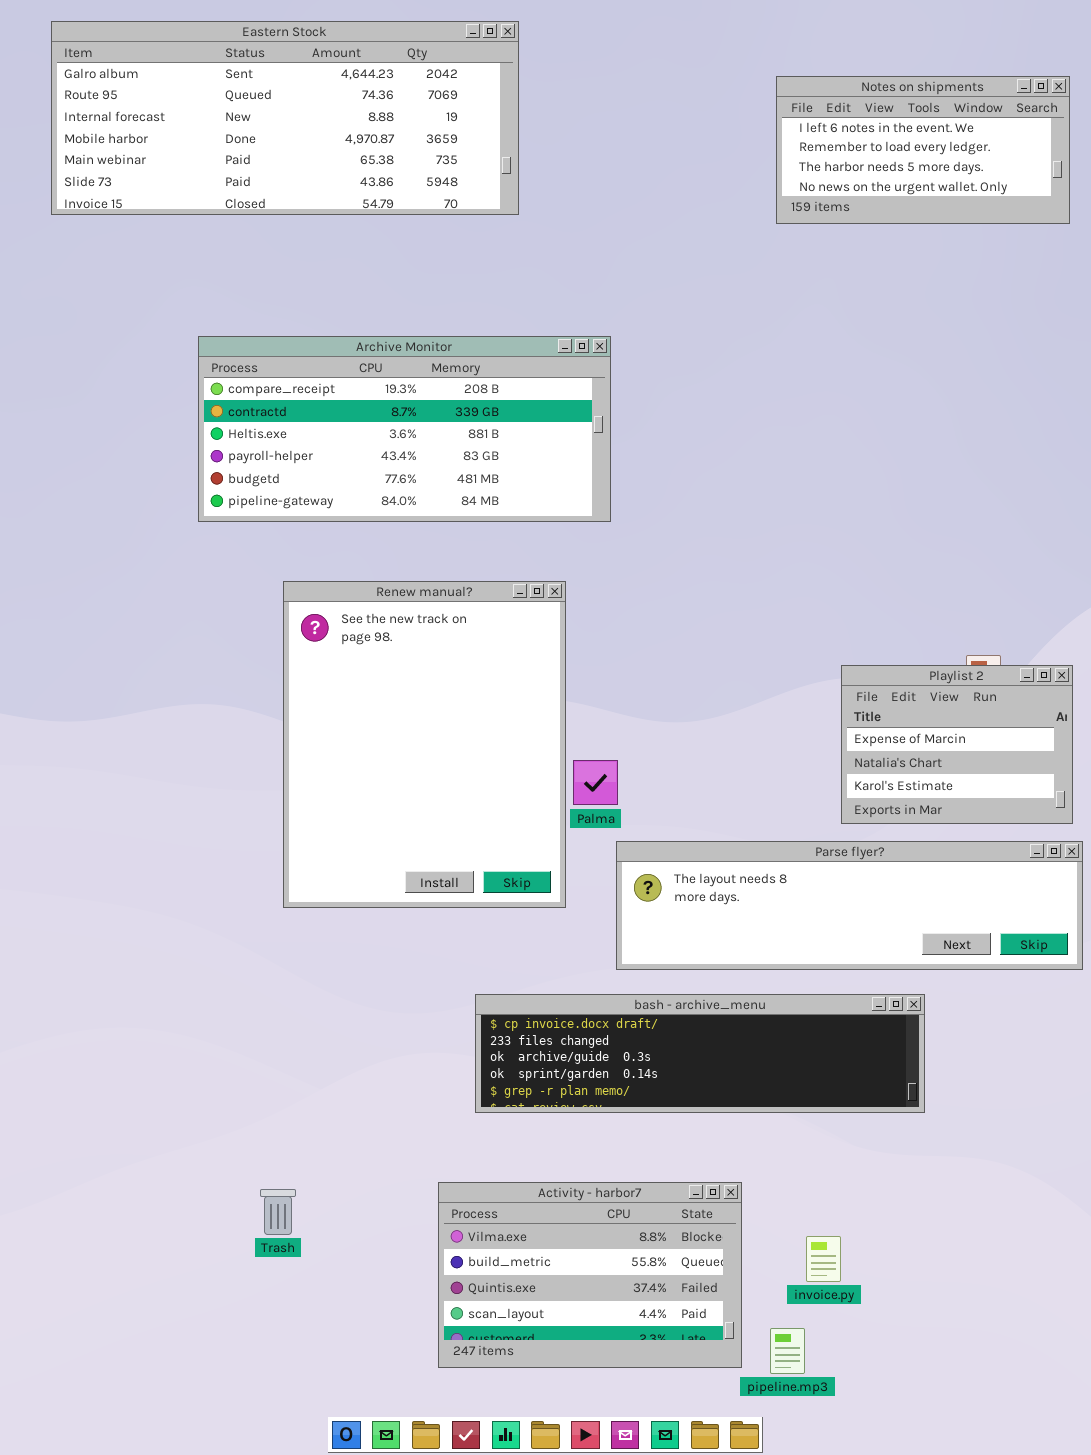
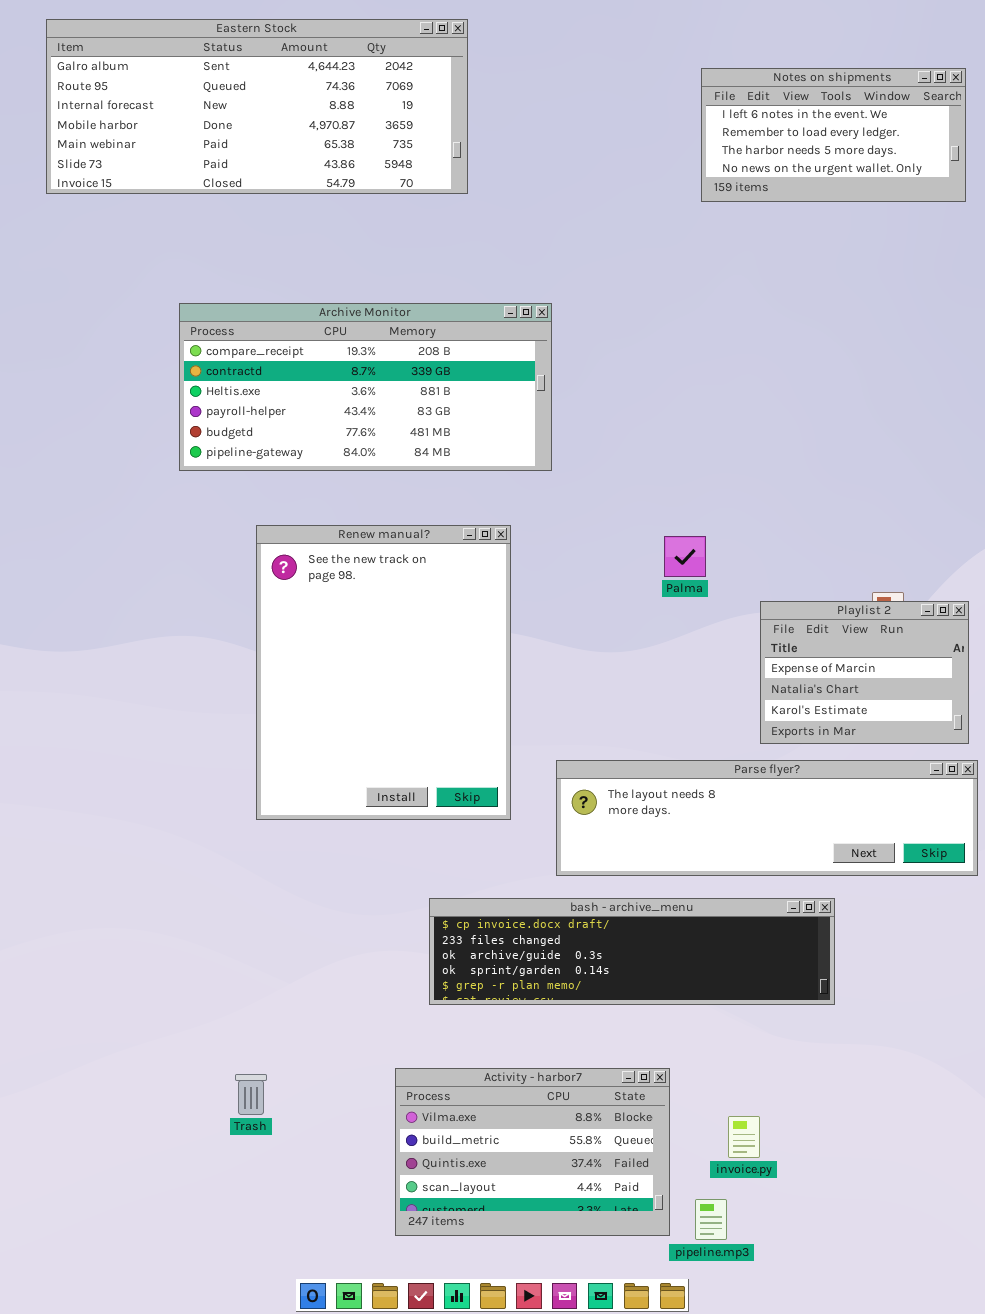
Palma: [573,760,618,805] -> [664,536,706,577], moved

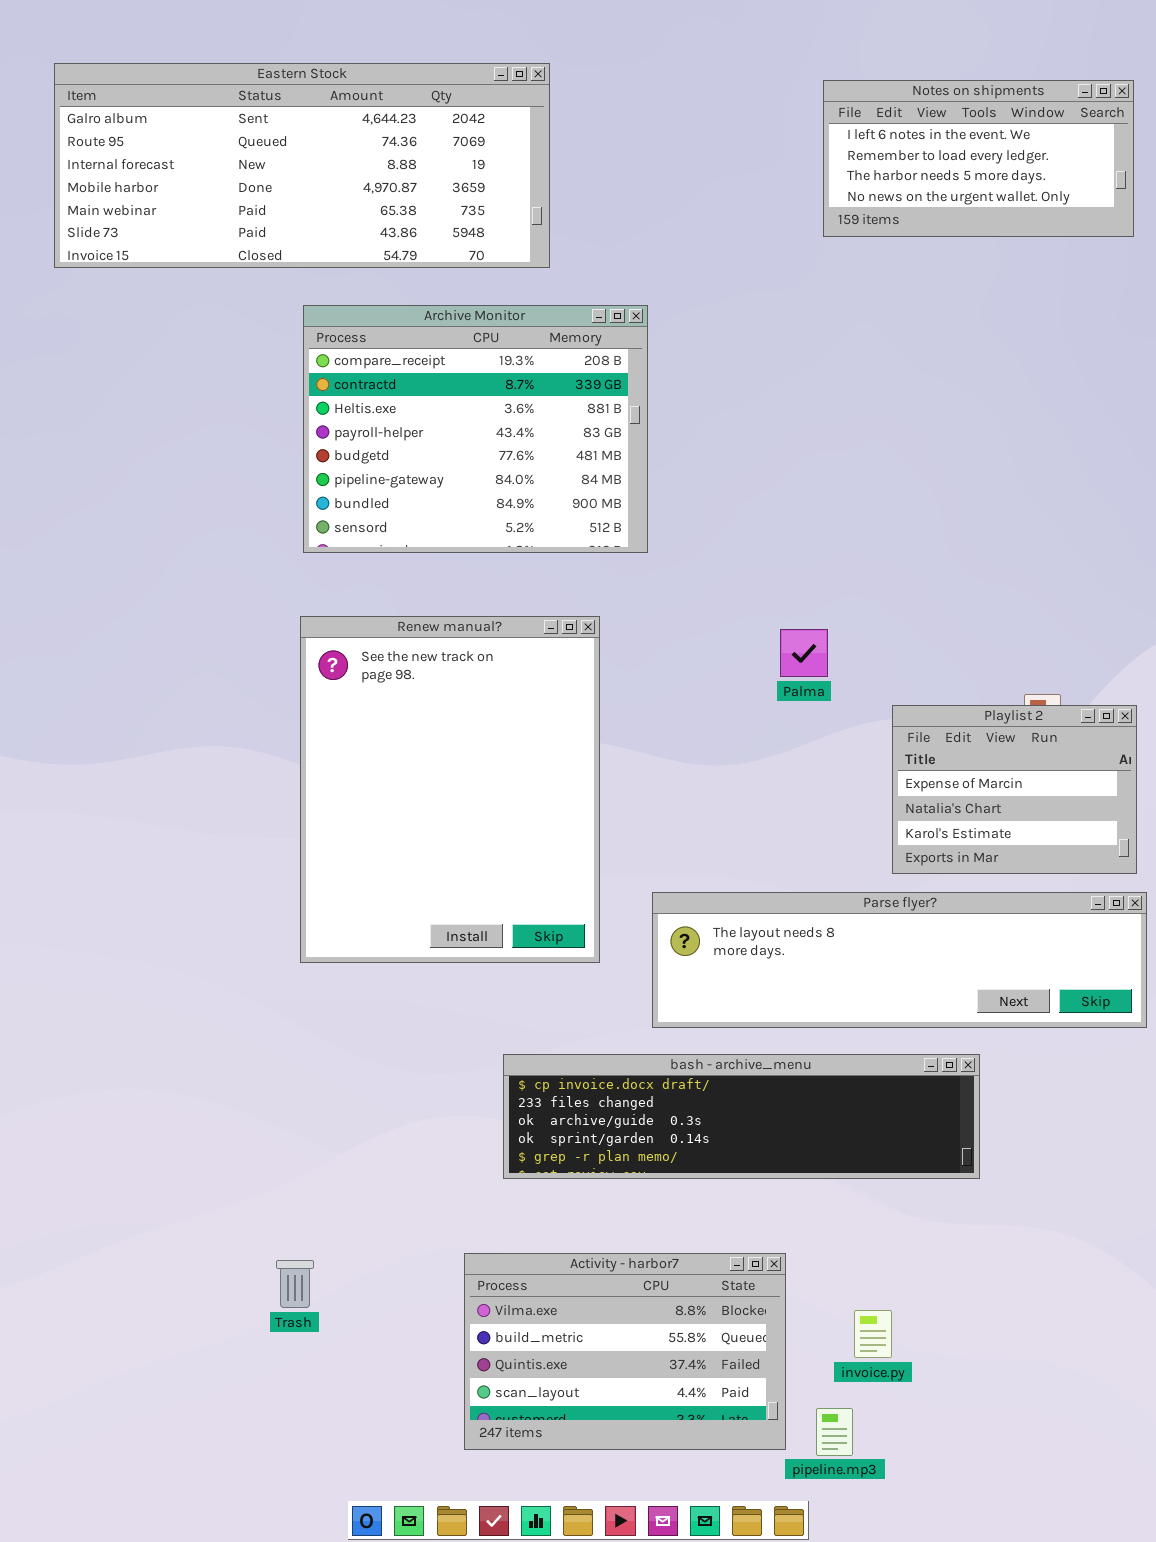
Eastern Stock: [46,19,468,194] -> [54,63,550,268], moved
Archive Monitor: [179,303,552,471] -> [303,305,648,553], resized

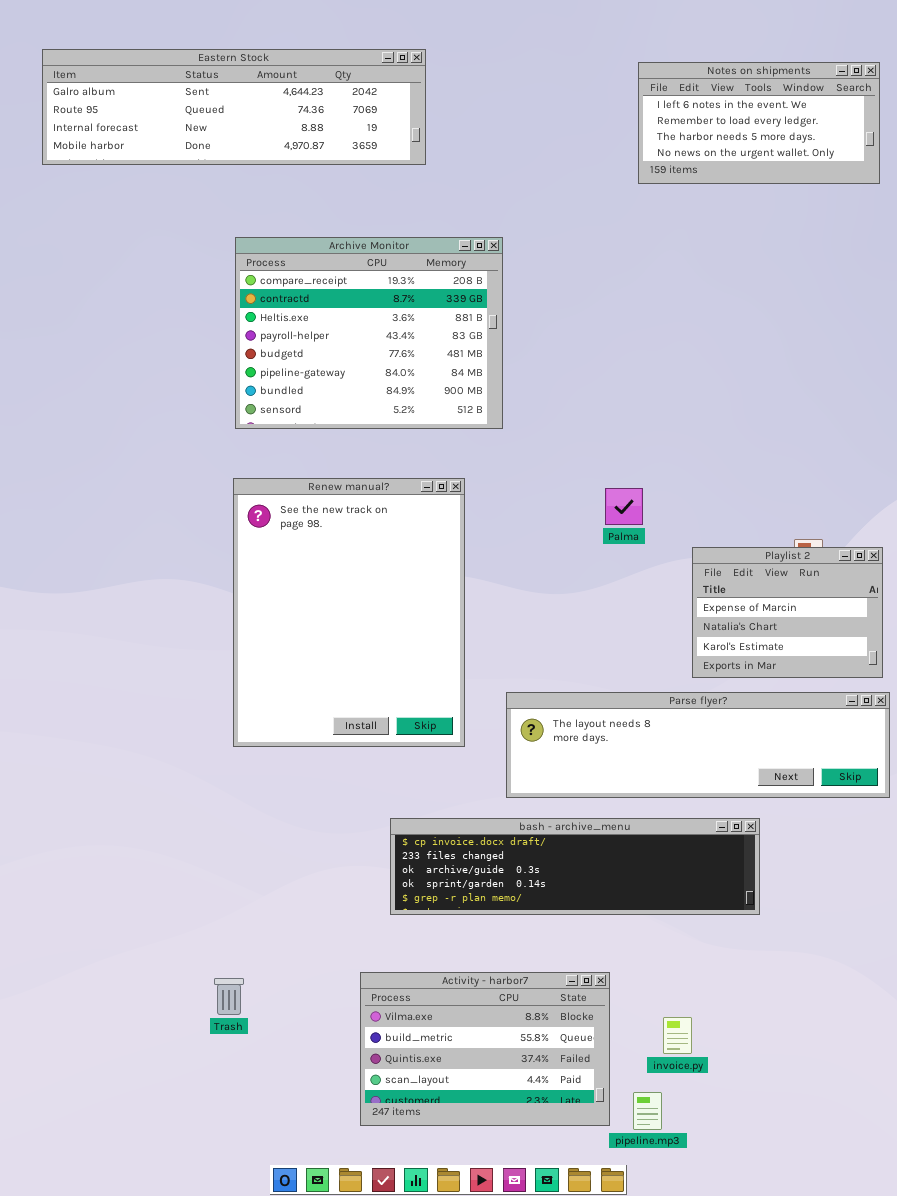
Eastern Stock: [54,63,550,268] -> [42,49,426,165], resized

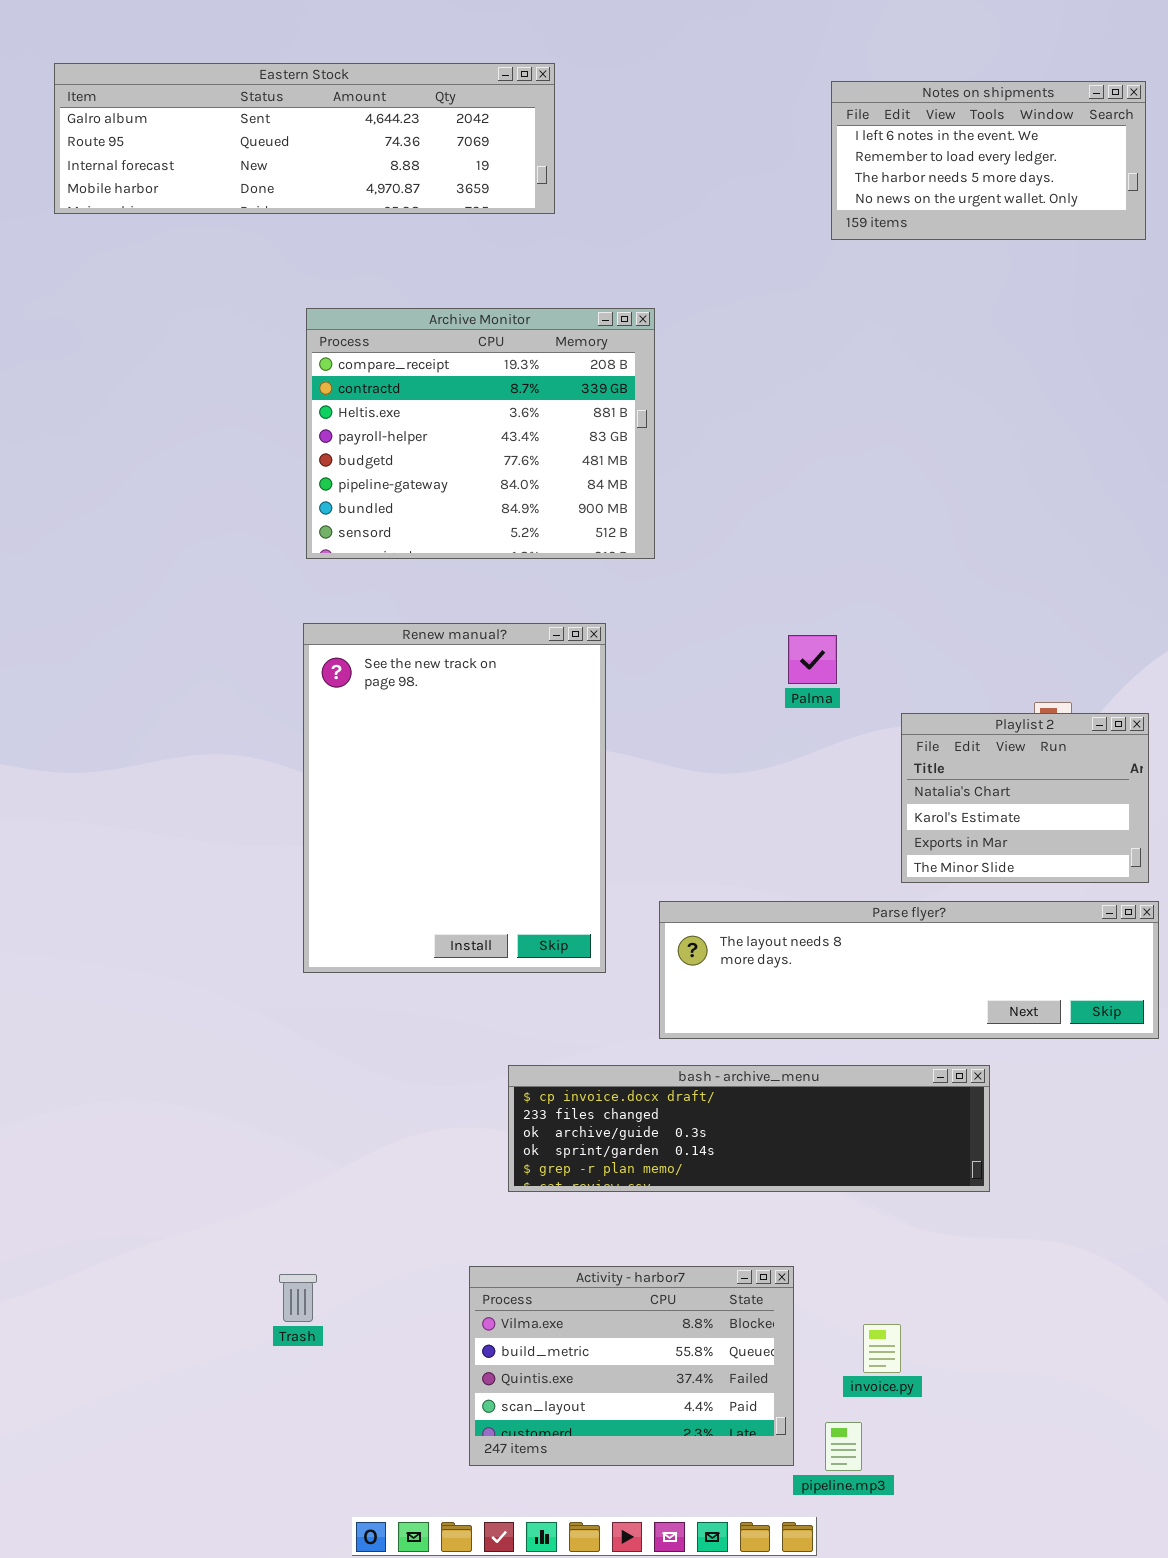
Playlist 2: [692,547,883,678] -> [901,713,1149,883], scrolled down 1 row

